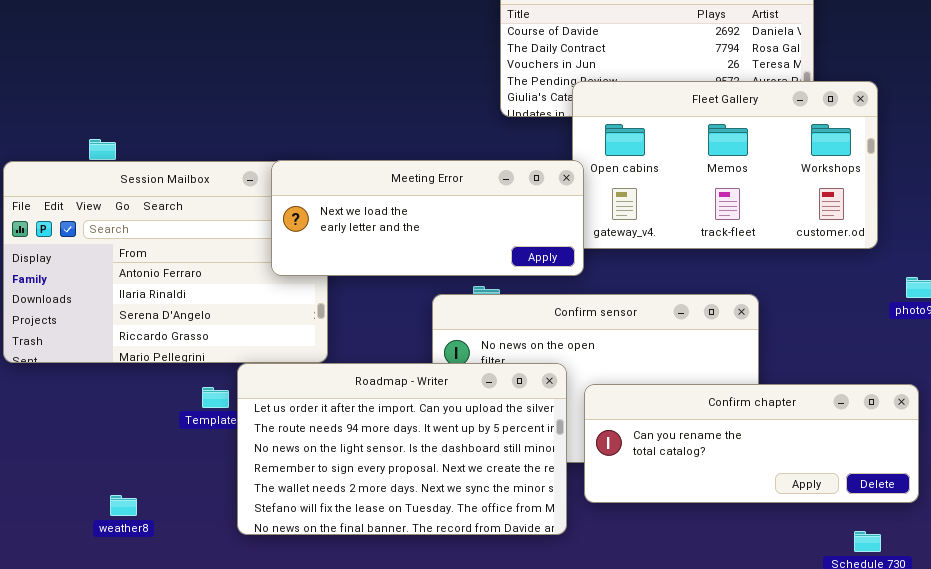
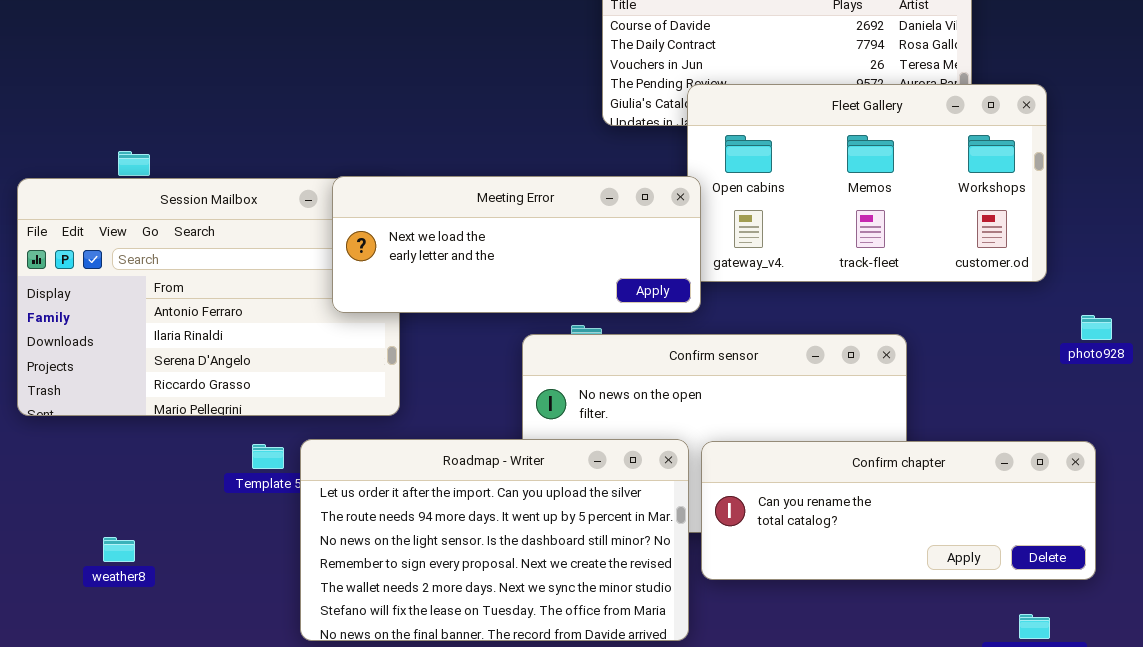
Roadmap - Writer: [237,363,567,535] -> [300,439,689,641], moved
weather8: [110,495,137,516] -> [103,537,135,562], moved

